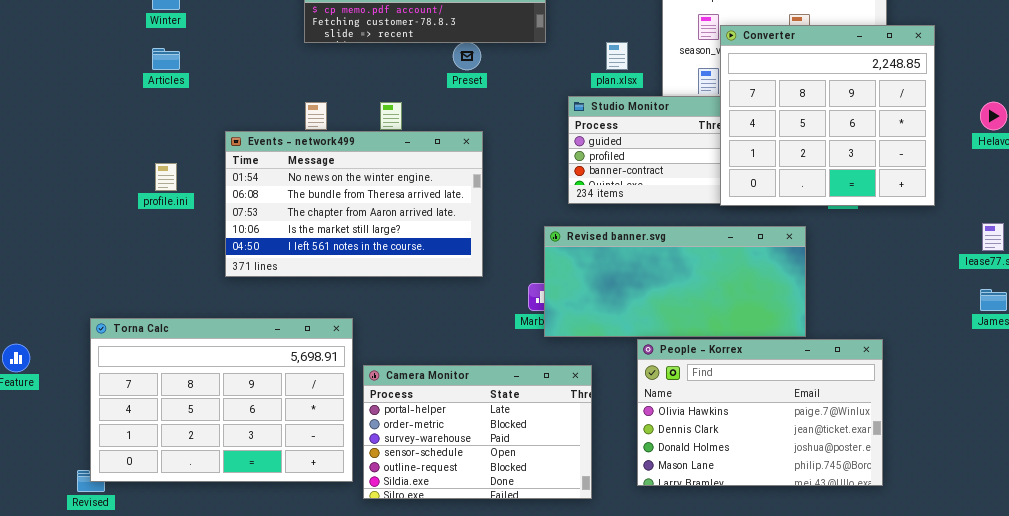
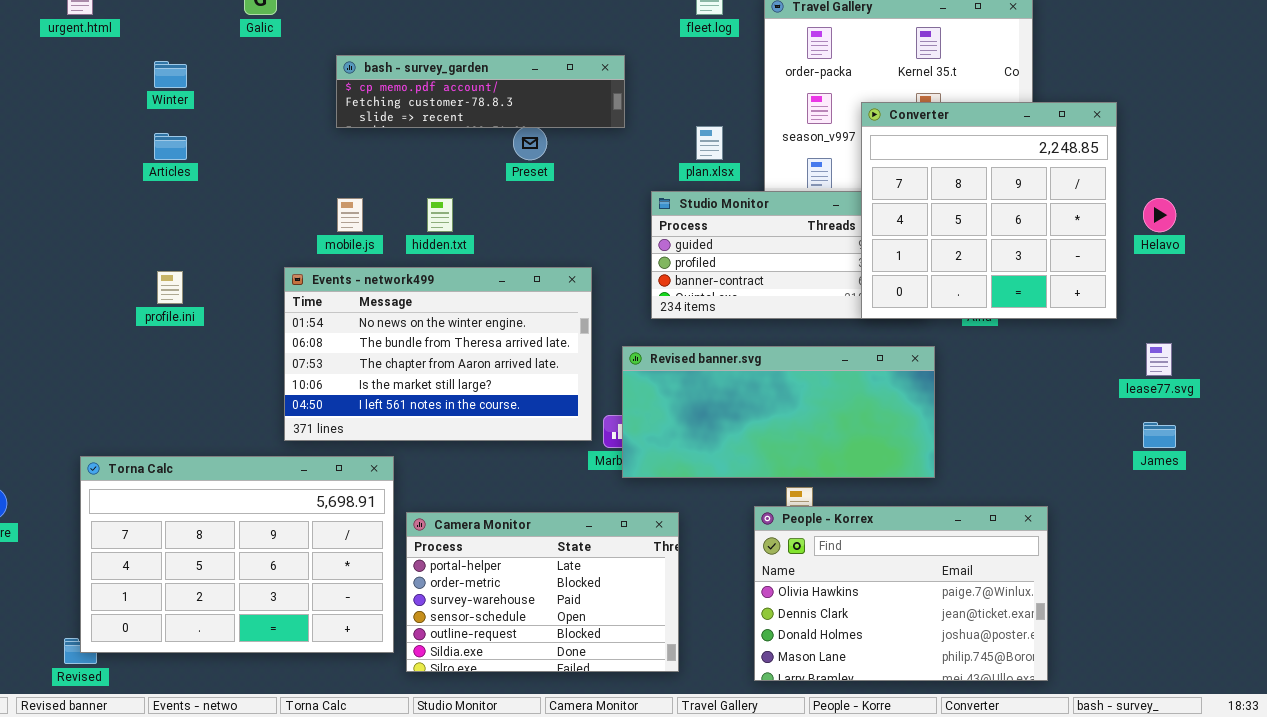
Converter: [720,25,935,206] -> [861,102,1117,319], moved
Events - network499: [225,131,483,277] -> [284,267,592,441], moved
People - Korrex: [637,339,883,486] -> [754,506,1048,681], moved

